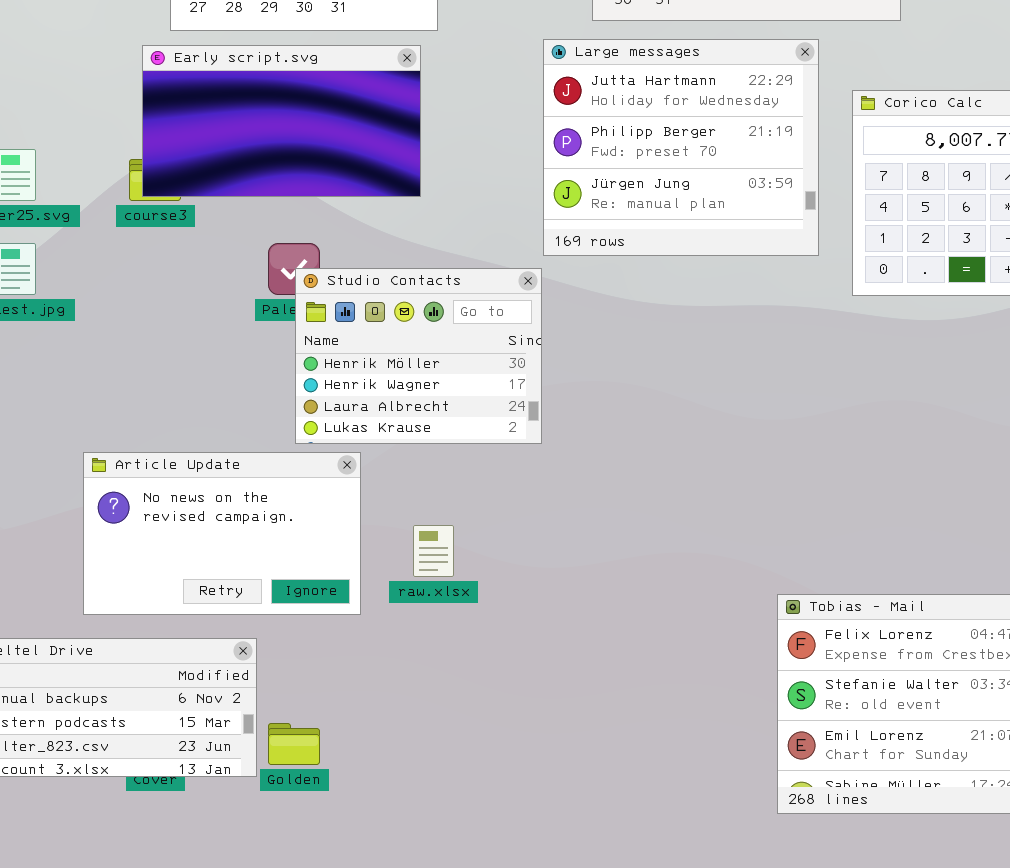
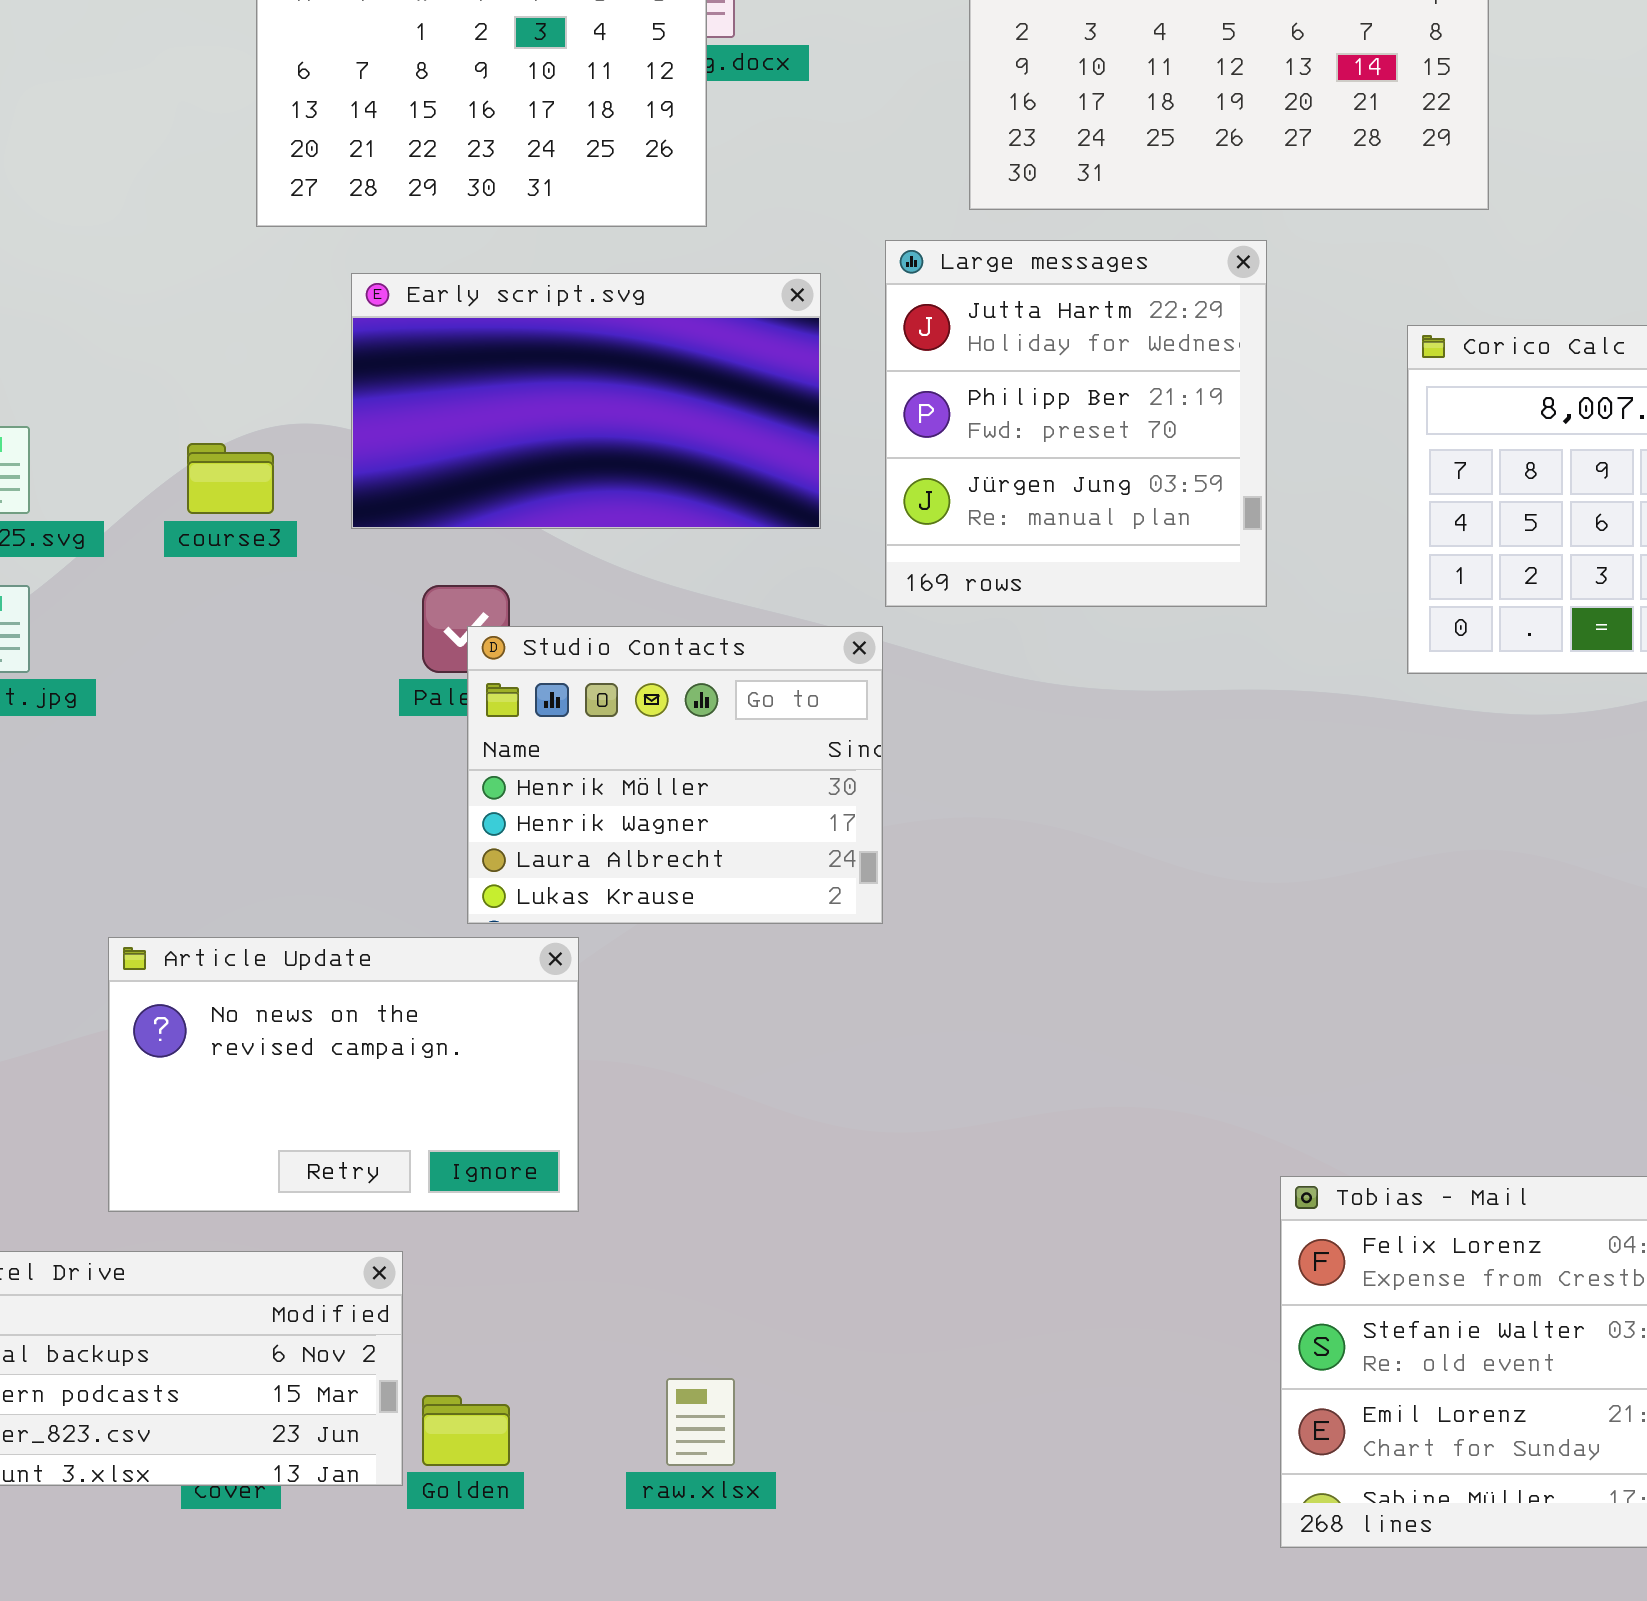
Large messages: [543,39,819,256] -> [885,240,1267,607], resized
Early script.svg: [142,45,421,197] -> [351,273,821,529], moved
raw.xlsx: [413,525,454,577] -> [666,1378,735,1466], moved

